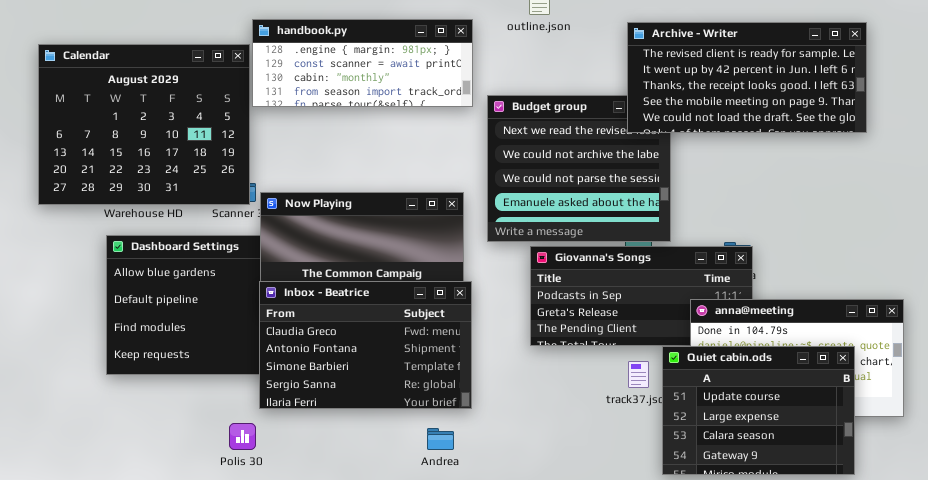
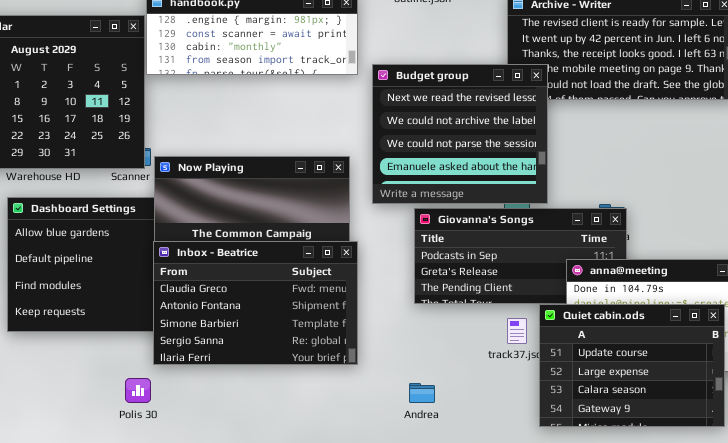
Budget group: [487,95,671,242] -> [372,64,548,204], raised
Andrea: [427,428,454,450] -> [409,383,435,403], moved

